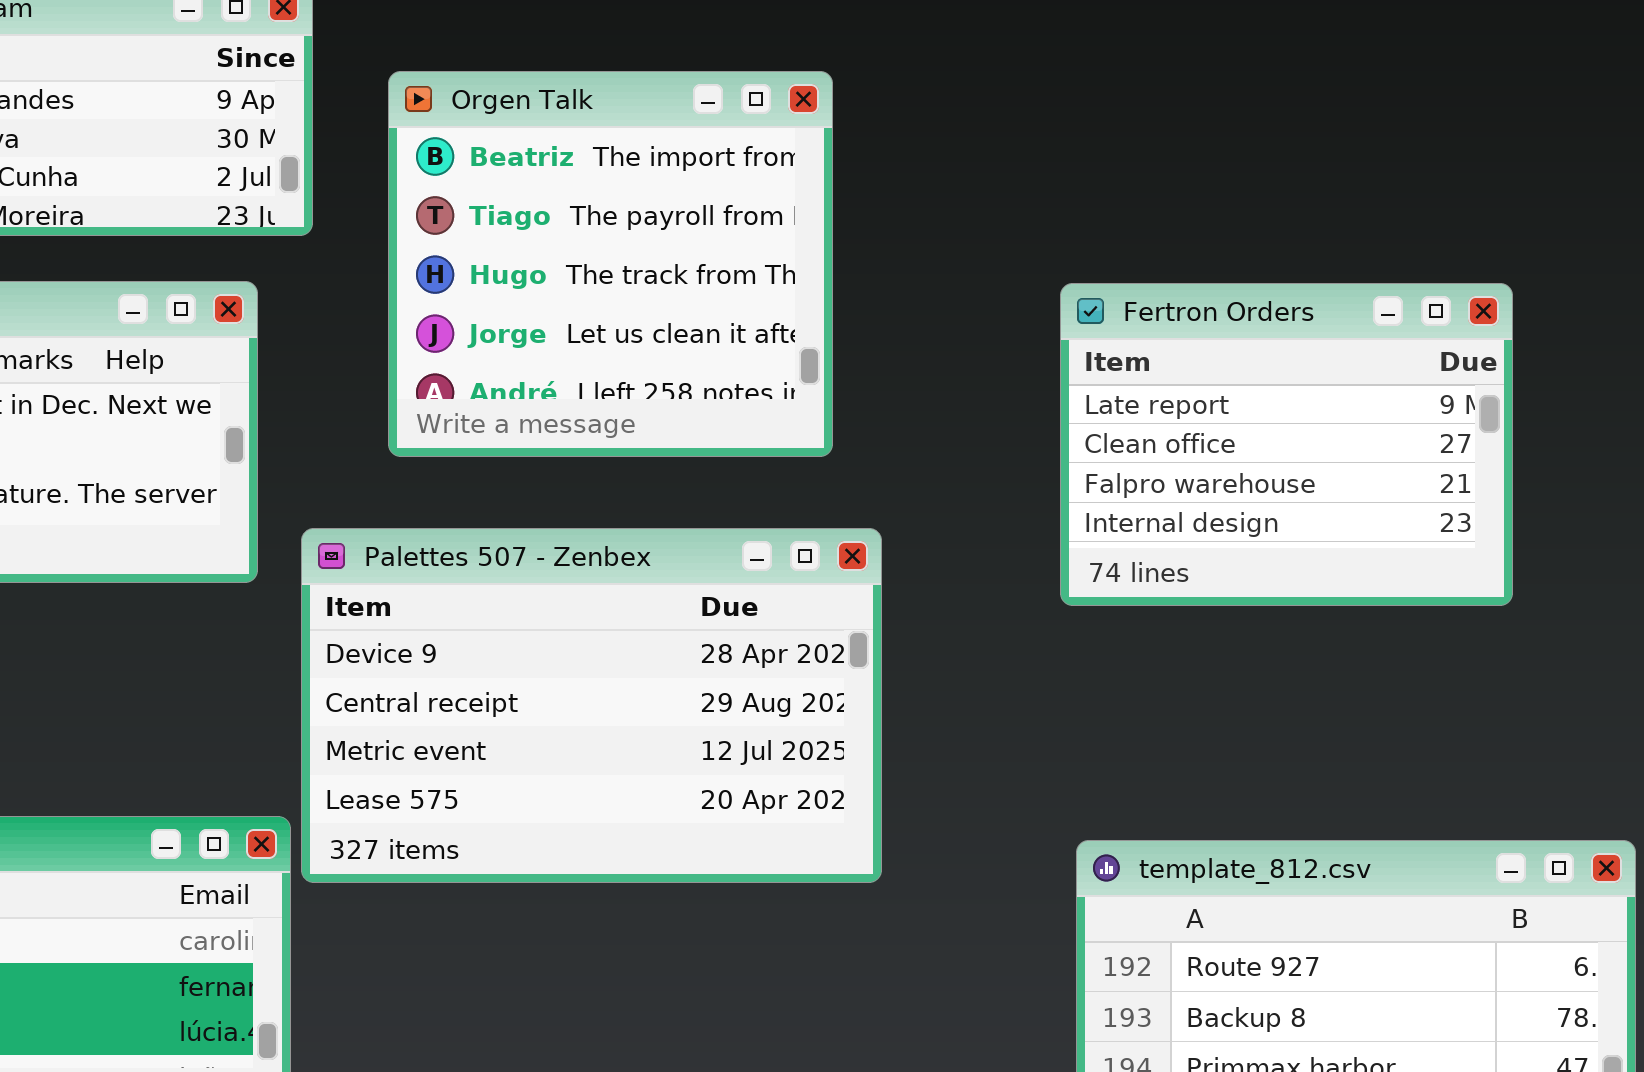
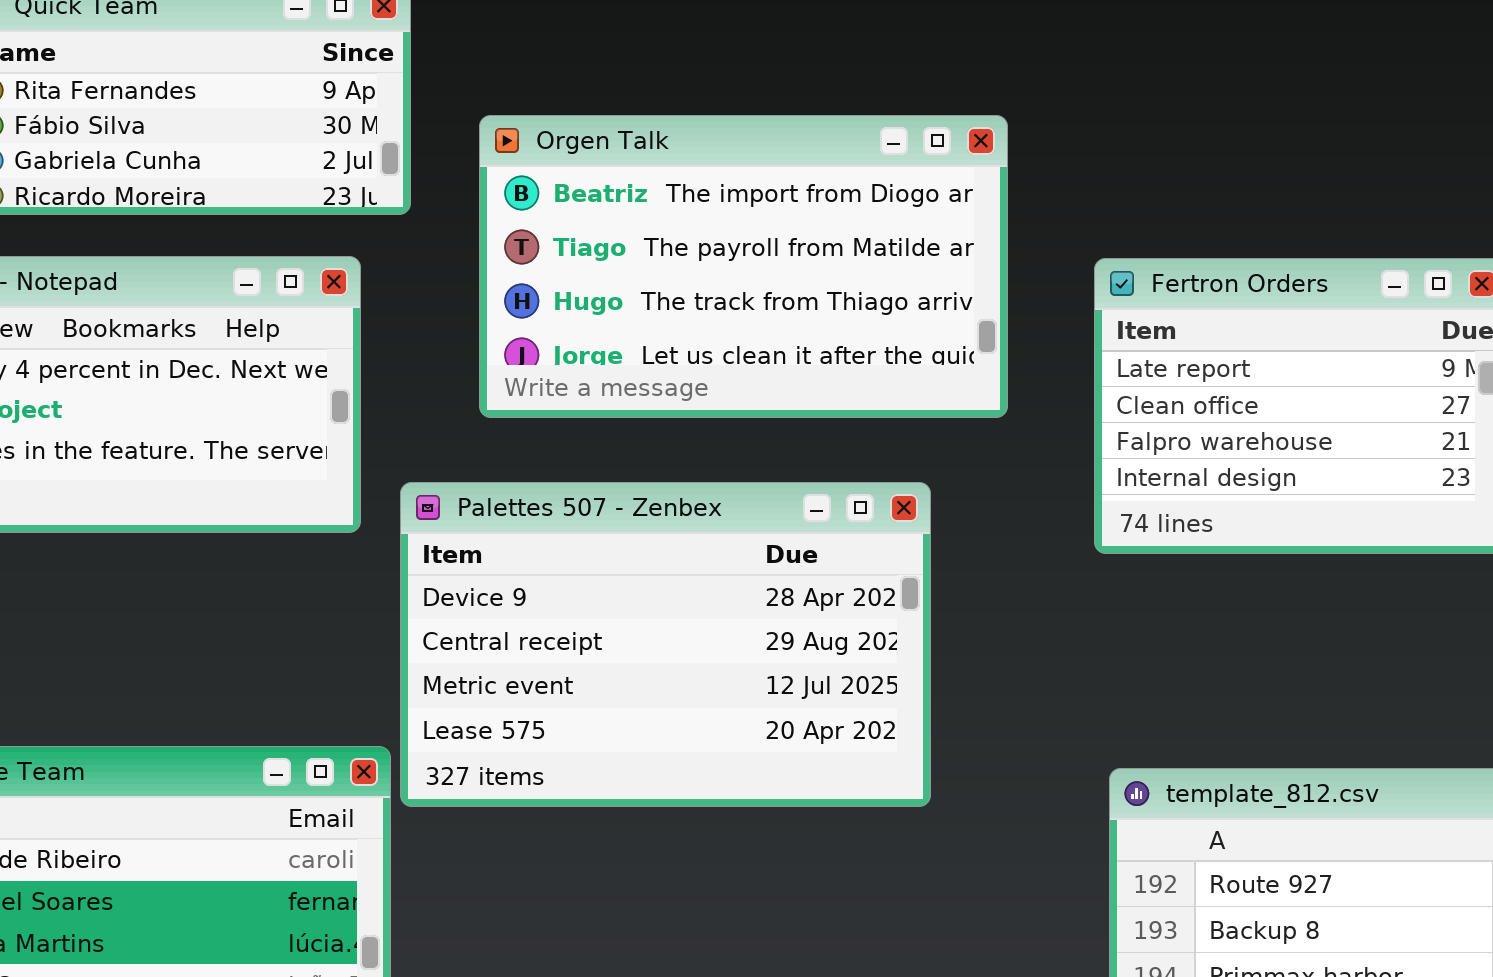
Orgen Talk: [388,71,833,457] -> [479,115,1008,418], resized

